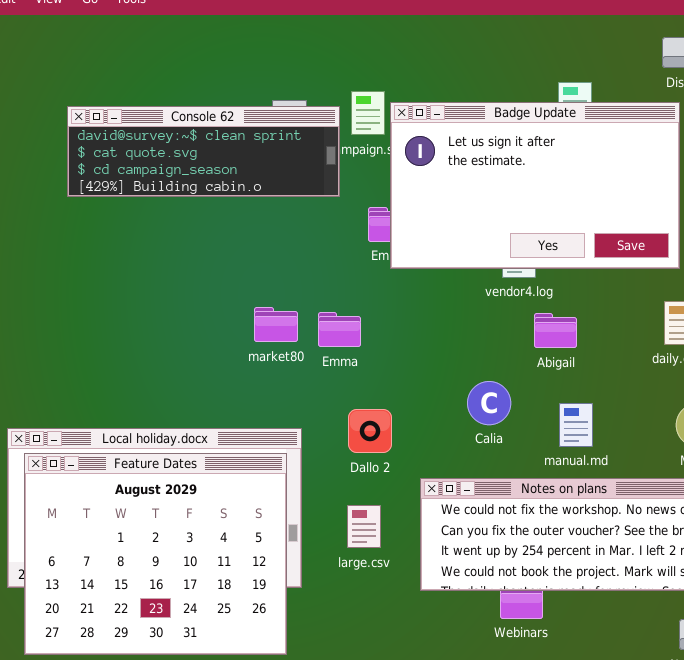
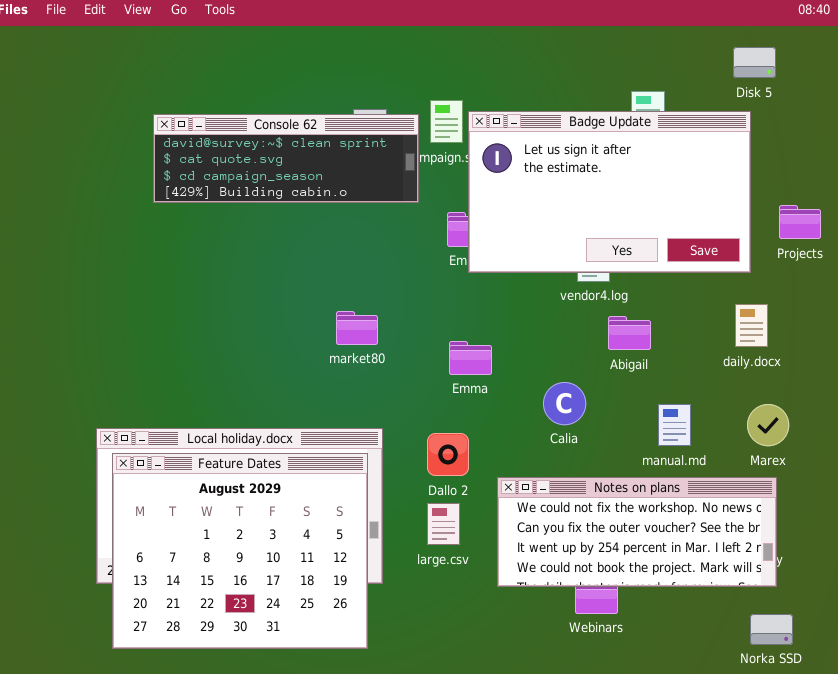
Emma: [318,312,361,347] -> [449,341,492,375], moved
manual.md: [559,403,593,447] -> [658,404,691,446], moved
Dallo 2: [348,409,392,453] -> [427,433,469,476], moved

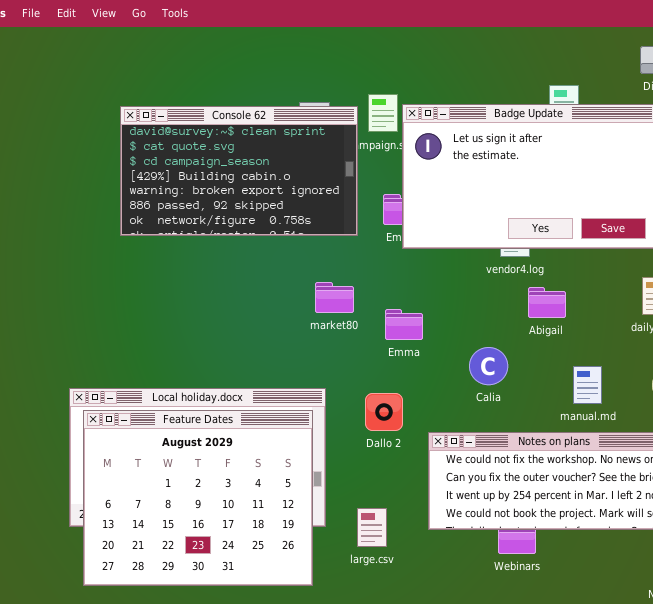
Console 62: [153,114,419,203] -> [120,106,358,236], resized
market80: [336,311,378,345] -> [315,282,354,313], moved
large.csv: [427,503,460,545] -> [357,508,387,547], moved

